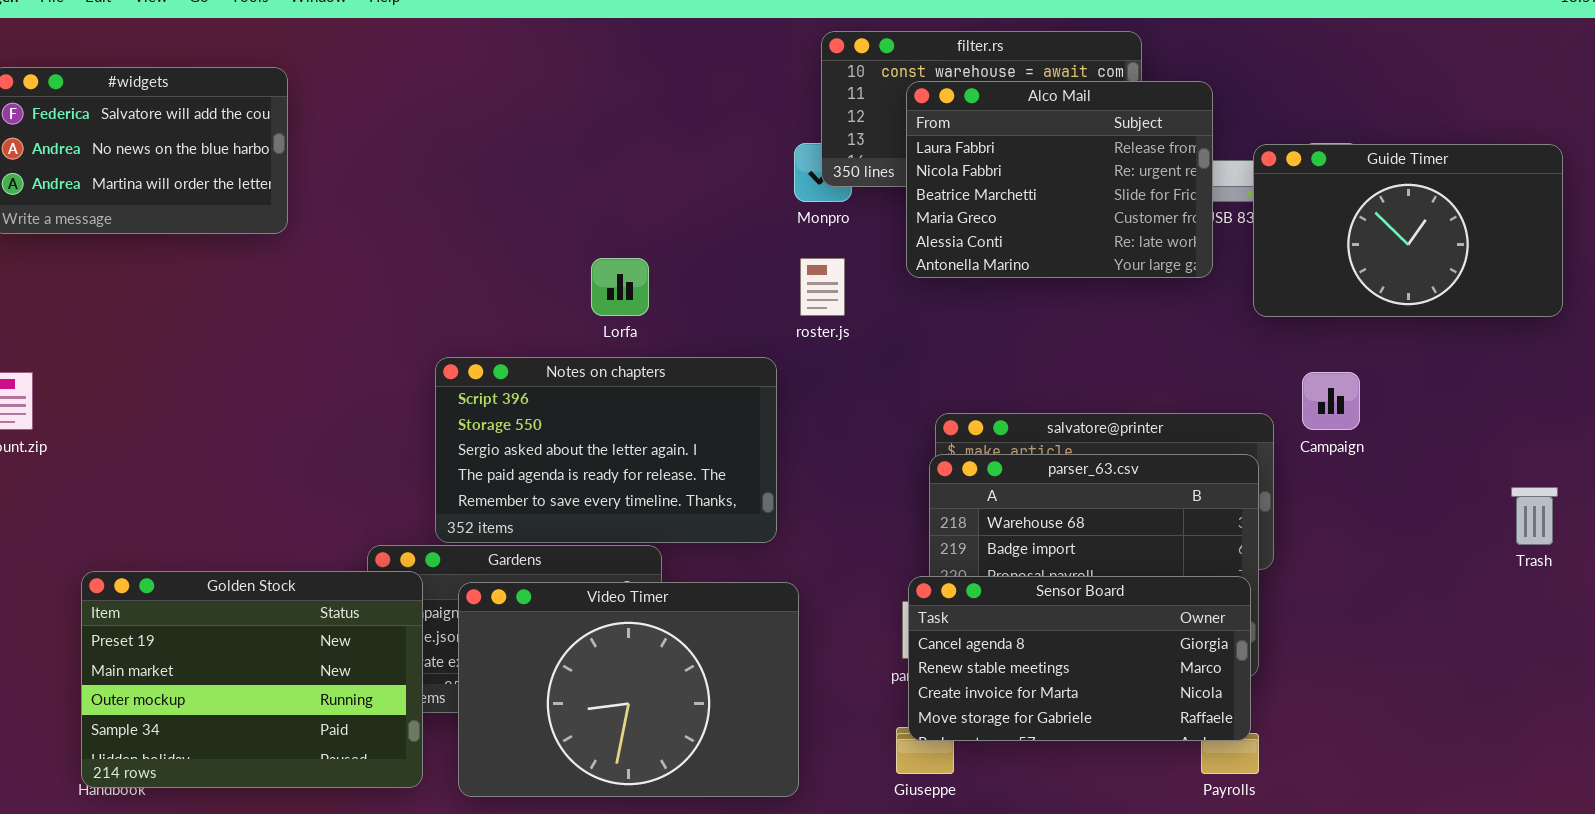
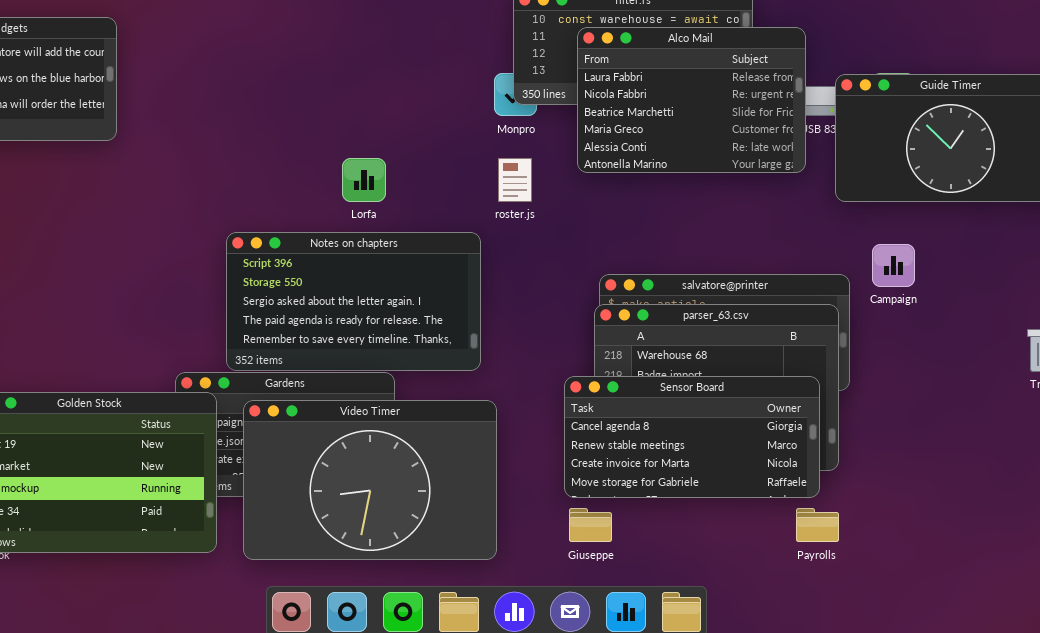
Sensor Board: [908,576,1251,741] -> [564,376,820,498], moved

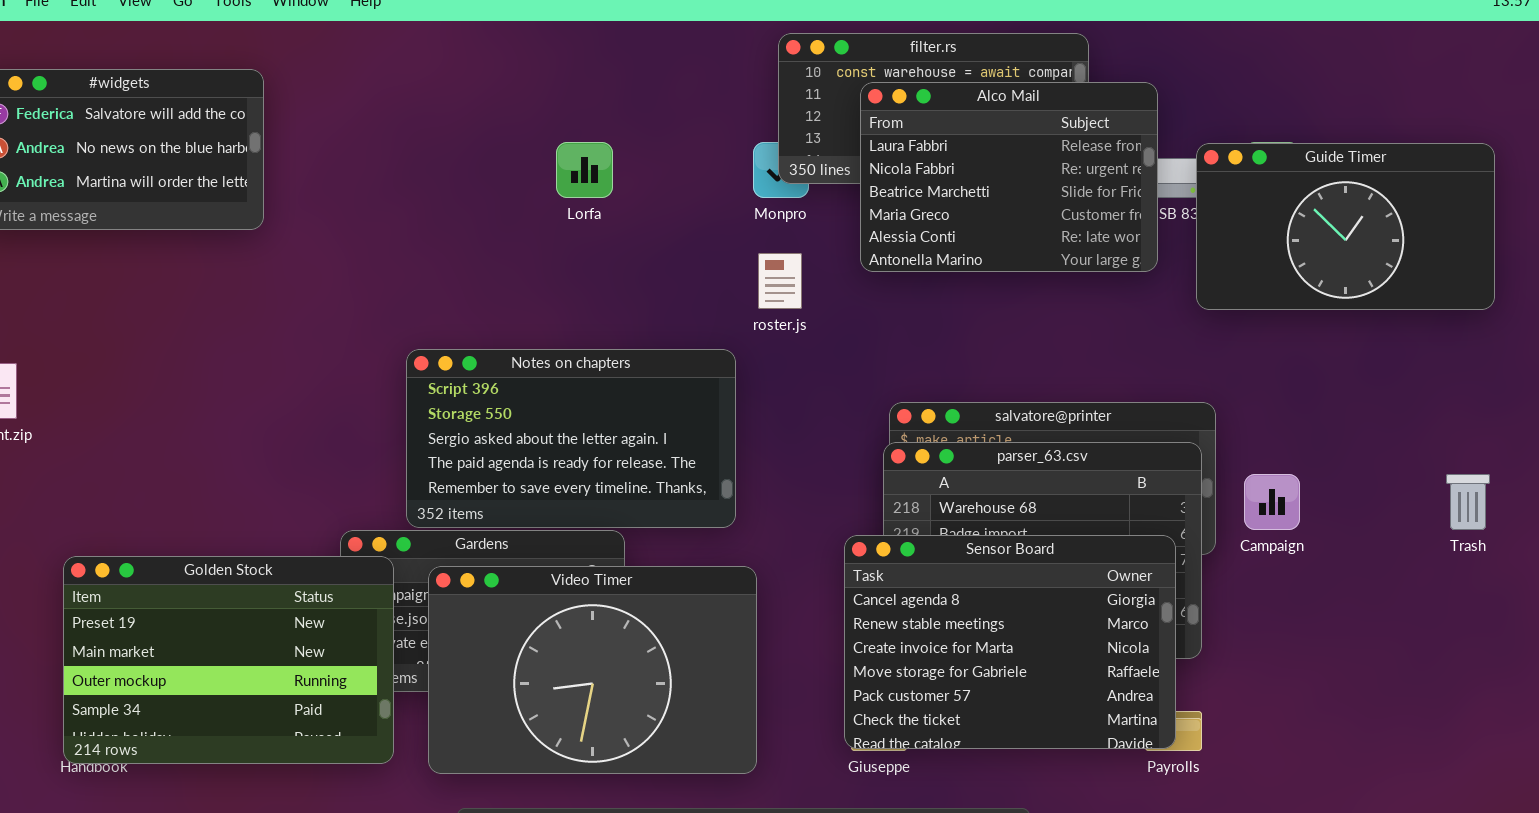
Lorfa: [342,158,386,202] -> [556,142,613,198], moved
Campaign: [872,244,915,287] -> [1244,474,1300,530], moved
Sensor Board: [564,376,820,498] -> [844,535,1176,749], resized

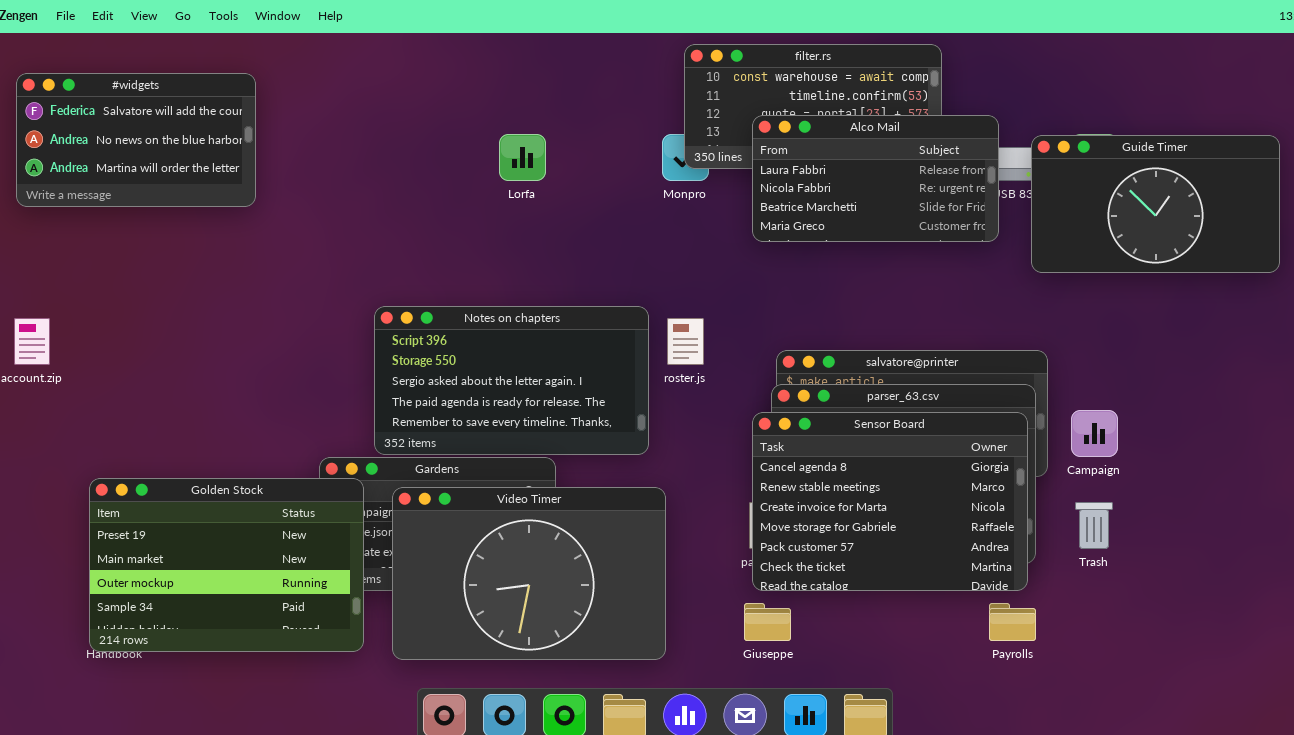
Alco Mail: [860,82,1158,272] -> [752,115,999,242], resized
roster.js: [758,253,802,309] -> [667,318,704,365], moved
Trash: [1446,474,1490,530] -> [1075,502,1113,549], moved
Sensor Board: [844,535,1176,749] -> [752,412,1028,591], moved

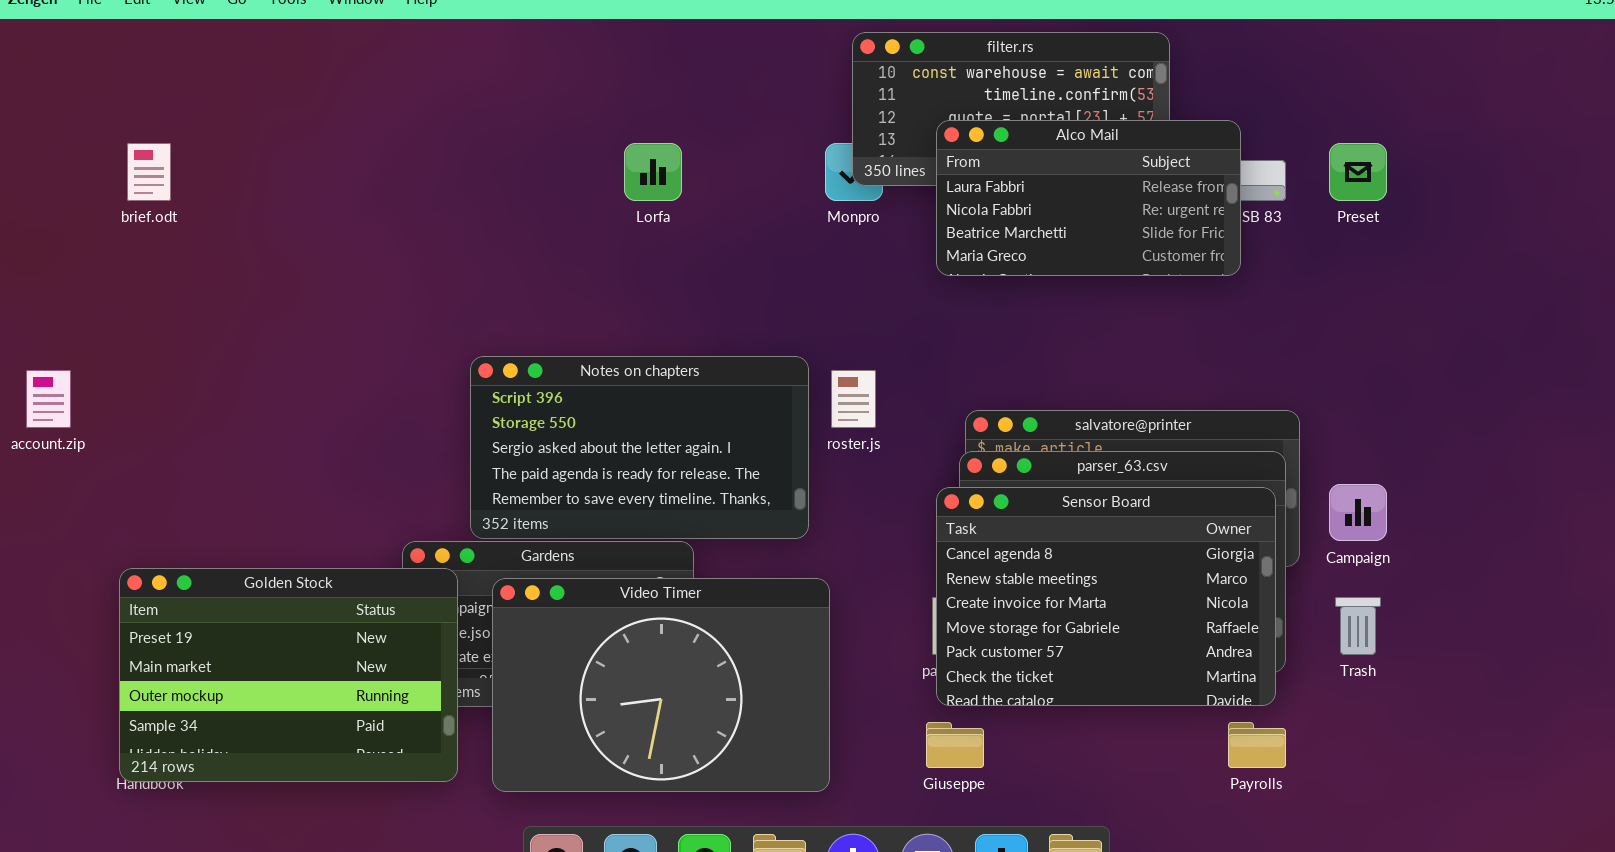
#widgets: [16,73,256,207] -> none, closed
Guide Timer: [1031,135,1280,273] -> none, closed

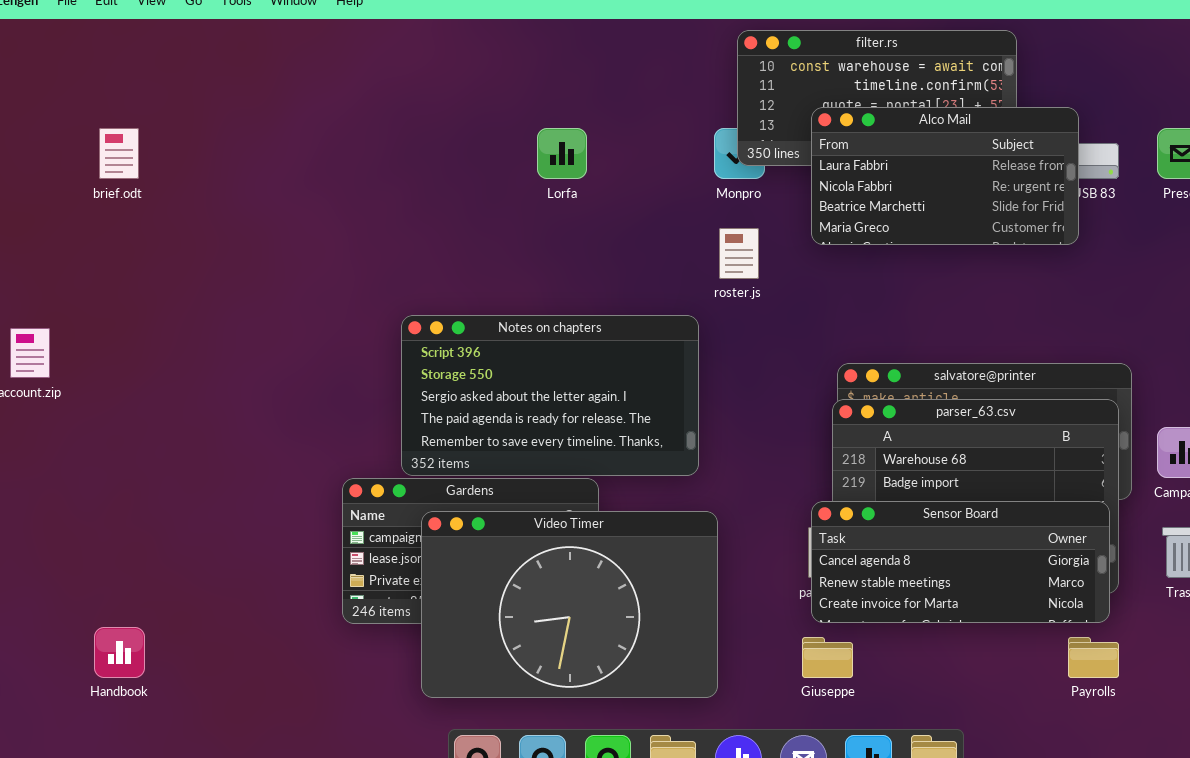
roster.js: [831,370,876,428] -> [719,228,759,279], moved
Sensor Board: [936,487,1276,706] -> [811,501,1110,623], resized
Golden Stock: [119,568,458,782] -> none, closed

